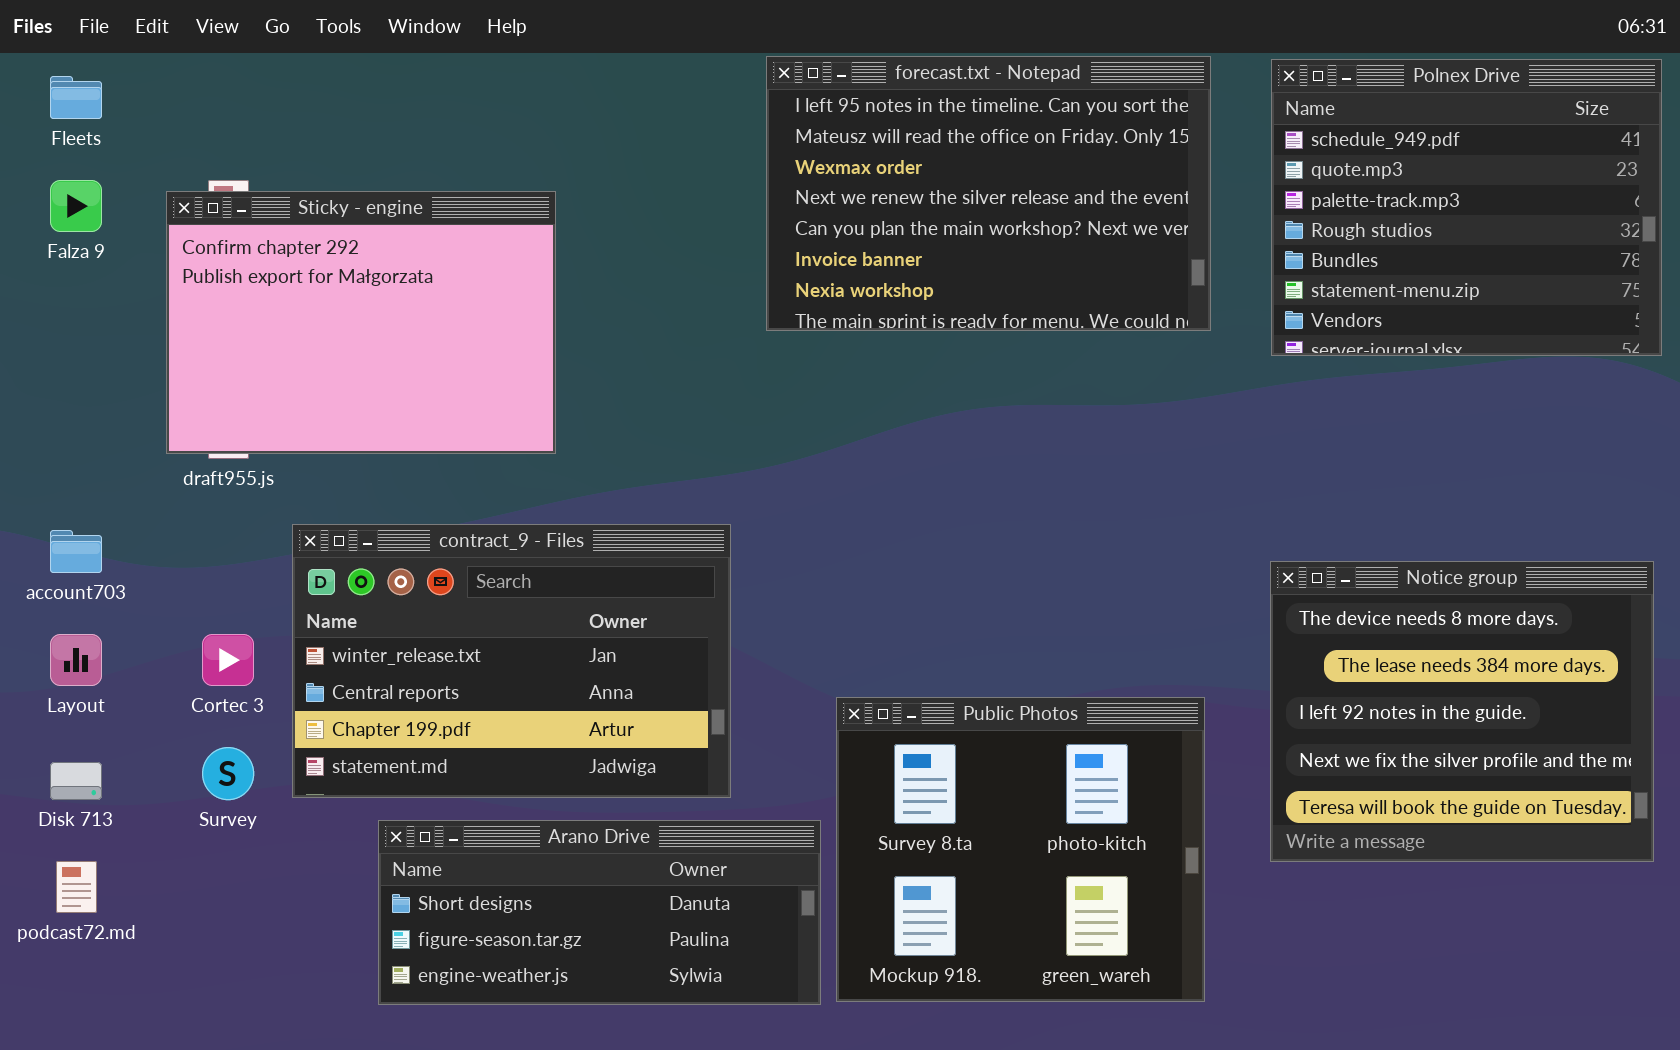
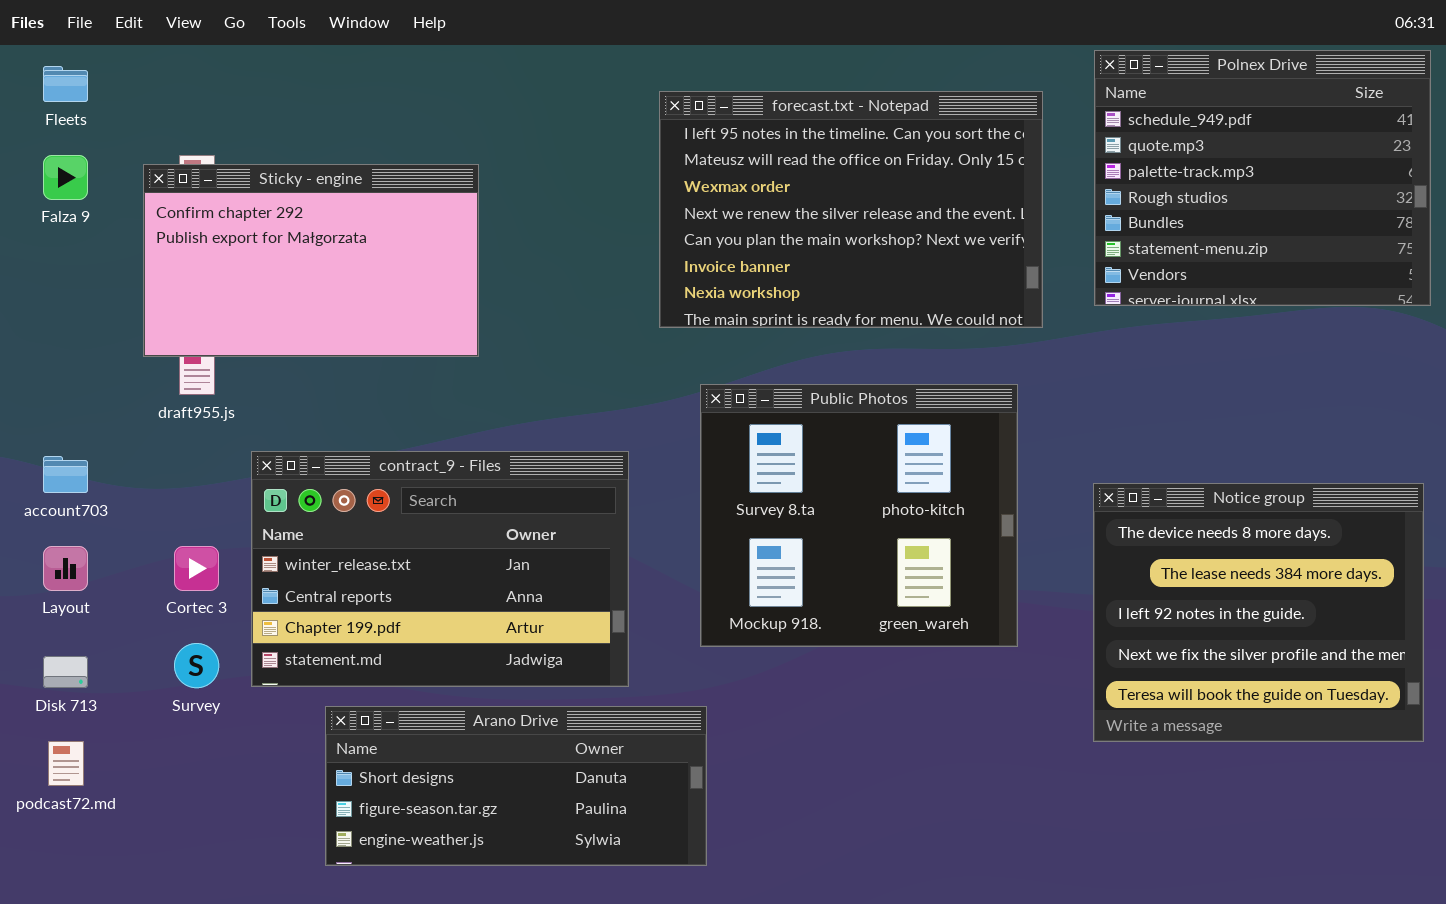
forecast.txt - Notepad: [766,56,1211,331] -> [659,91,1043,328], moved
Sticky - engine: [166,191,556,454] -> [143,164,479,357], resized
Public Photos: [836,697,1205,1002] -> [700,384,1018,647], moved

